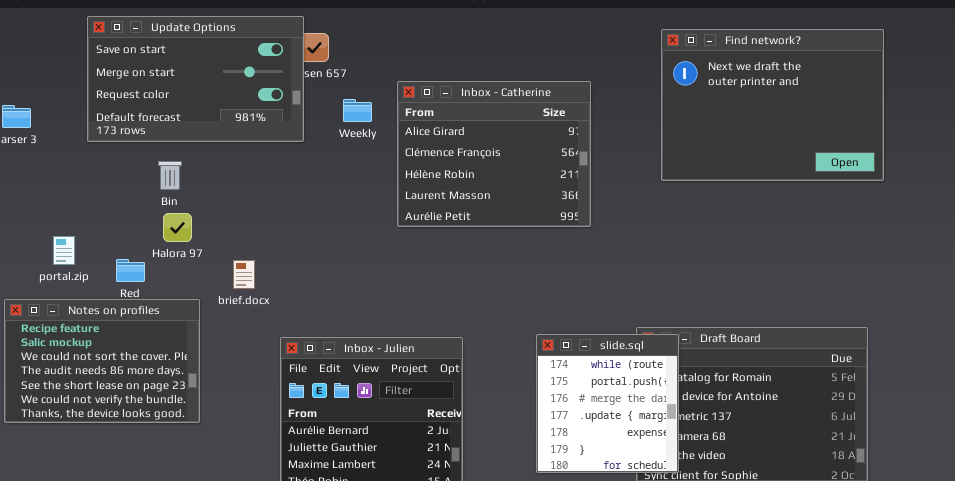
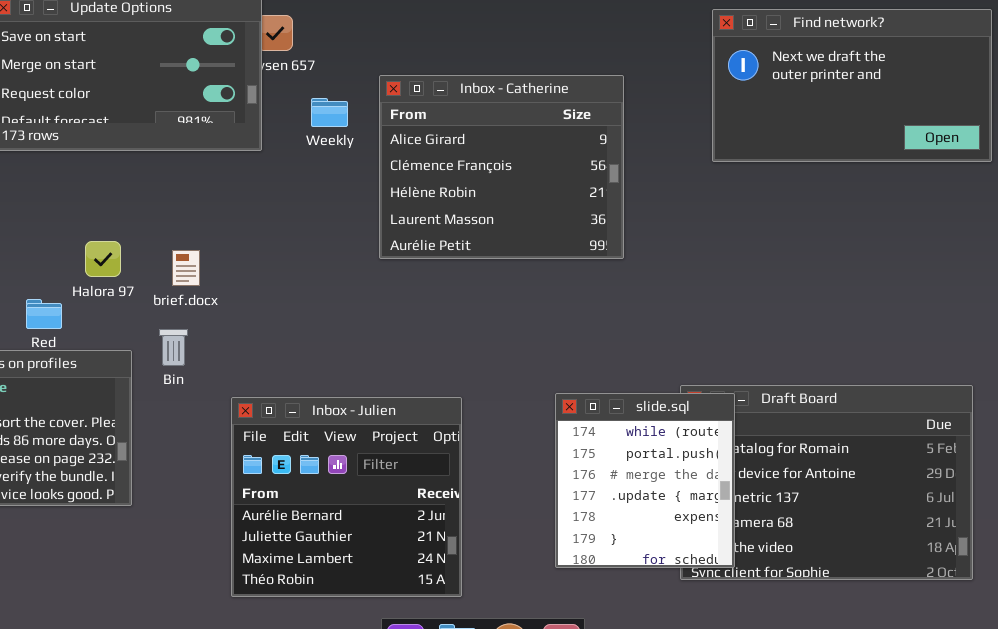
Find network?: [661,29,884,181] -> [712,9,992,162], resized
Bin: [158,161,182,190] -> [159,329,188,366], moved
brief.docx: [233,260,255,289] -> [172,250,200,286], moved

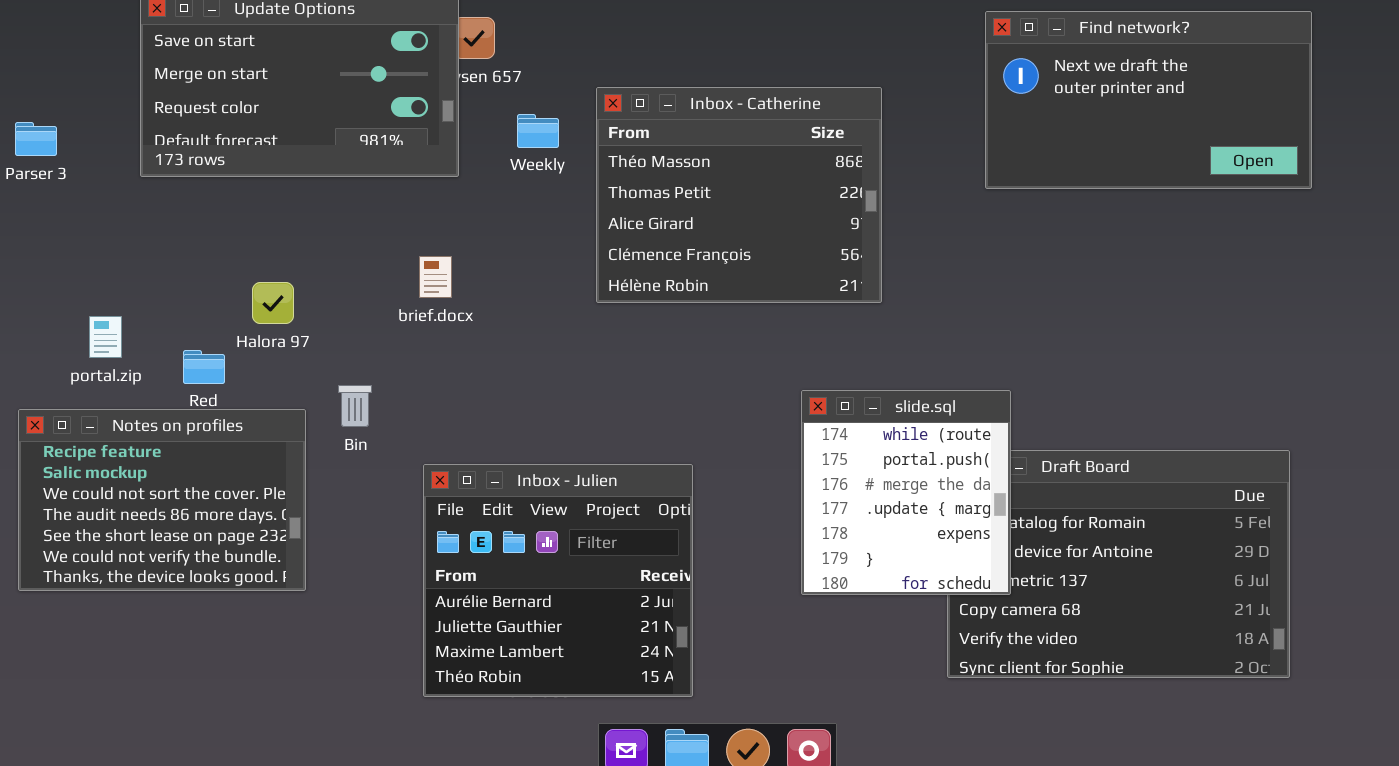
Inbox - Catherine: [379,75,624,259] -> [596,87,882,303], scrolled up 2 rows
brief.docx: [172,250,200,286] -> [419,256,452,298], moved
slide.sql: [555,393,735,568] -> [801,390,1011,595], moved

